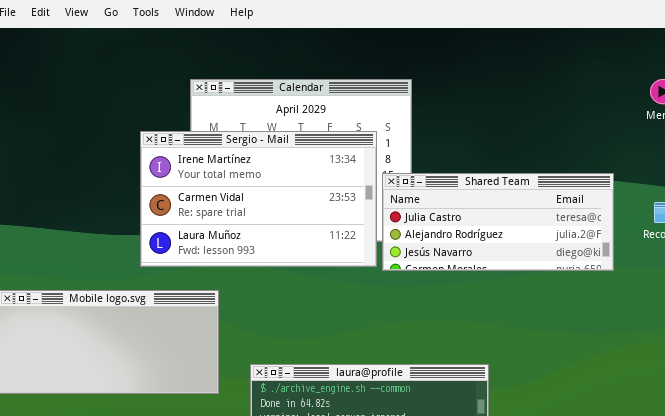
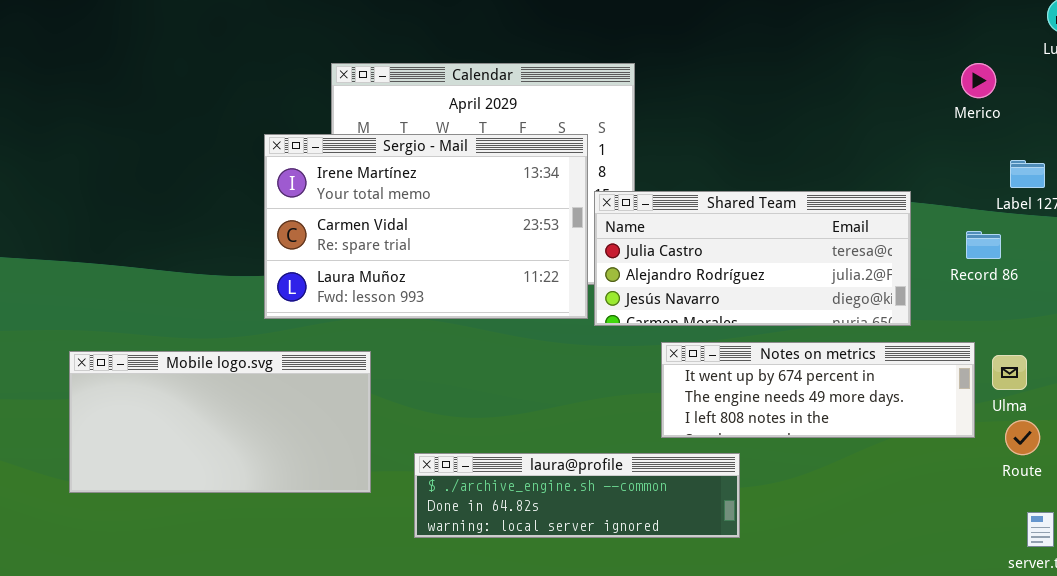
Notes on metrics: none -> [661,342,975,438], opened

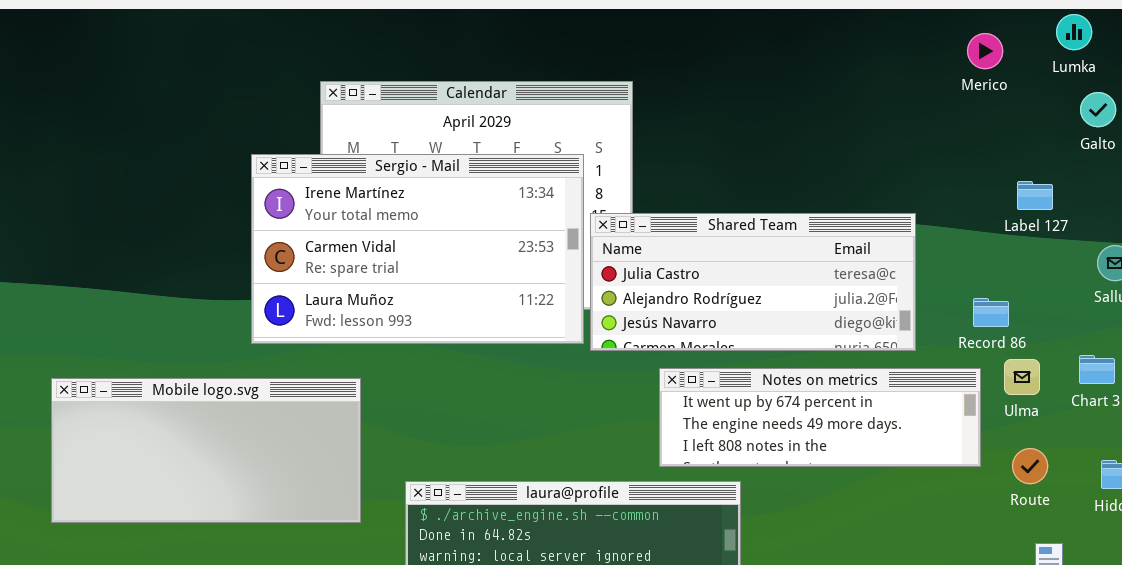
Merico: [961,63,996,98] -> [967,33,1003,69], moved
Record 86: [966,231,1001,259] -> [973,298,1009,327], moved
Ulma: [992,355,1027,390] -> [1004,359,1040,395], moved

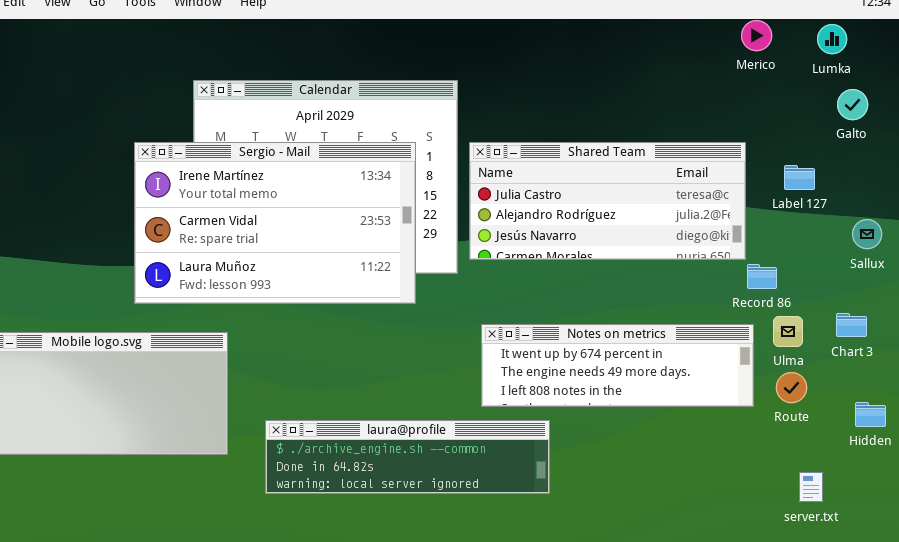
Merico: [967,33,1003,69] -> [741,20,772,51], moved
Shared Team: [590,213,916,351] -> [469,142,746,260], moved
Route: [1012,448,1048,484] -> [776,372,807,403], moved

